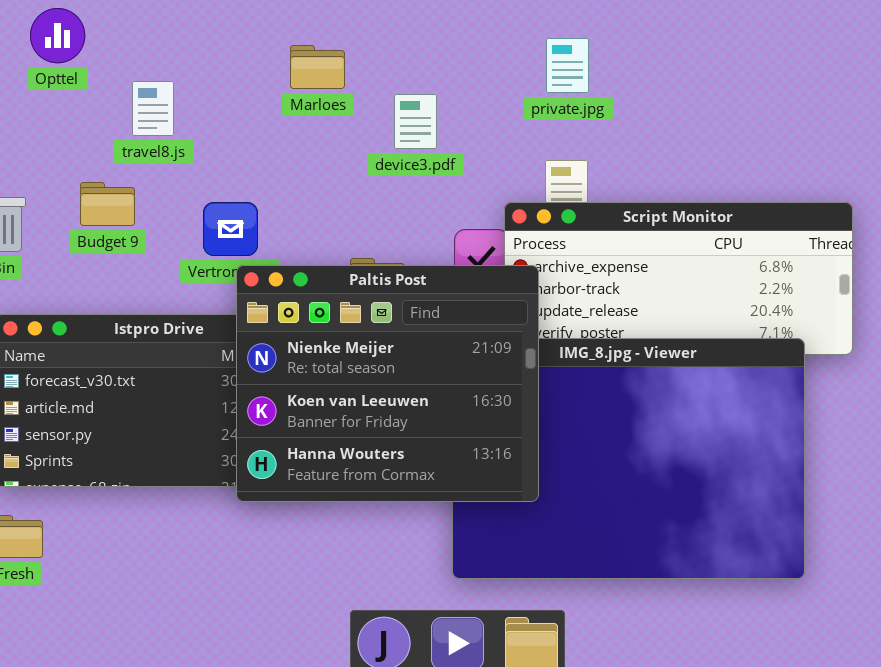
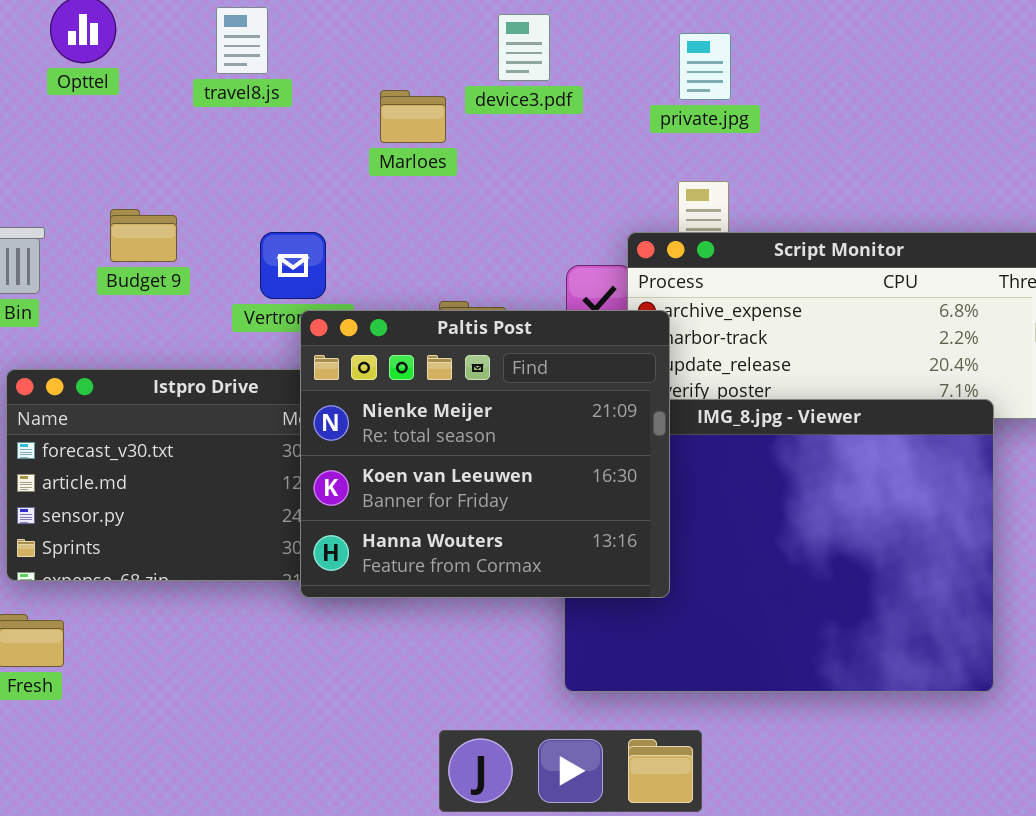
Marloes: [290,45,345,89] -> [380,90,446,143], moved
travel8.js: [132,81,174,136] -> [216,7,268,74], moved
device3.pdf: [394,94,437,149] -> [498,14,550,81], moved

